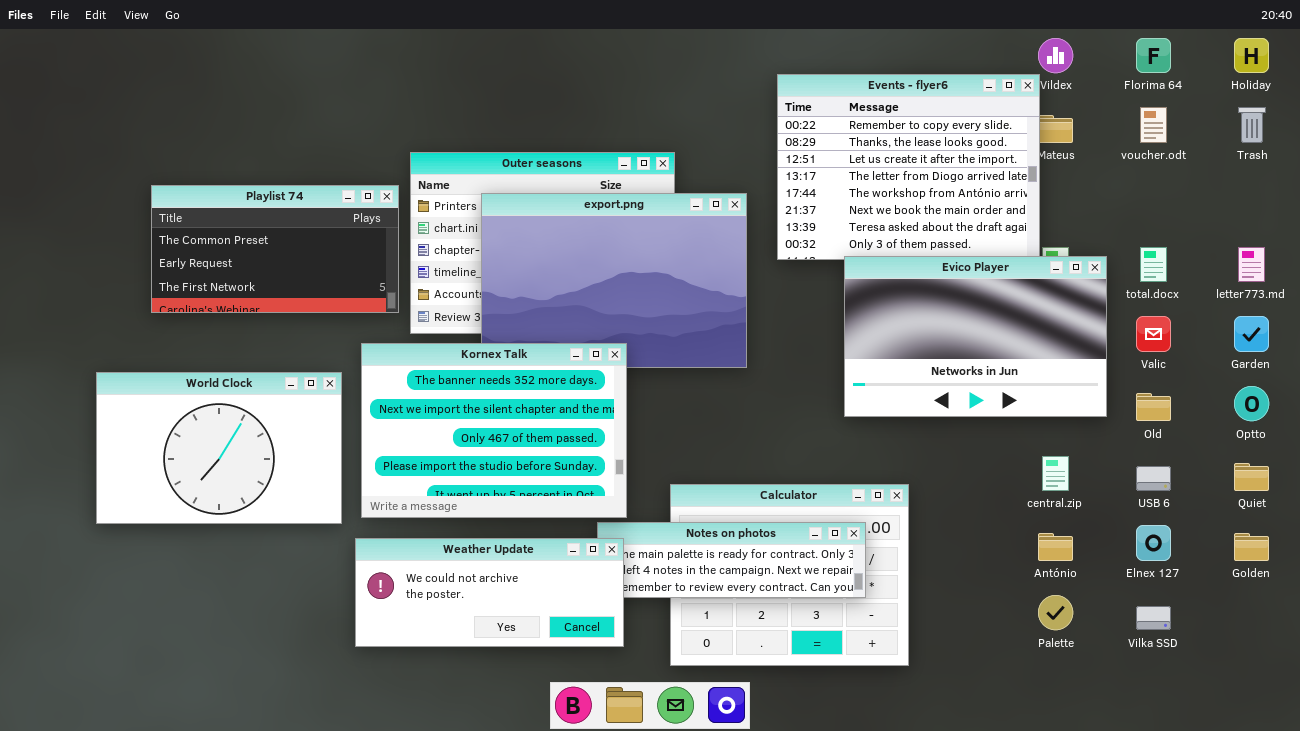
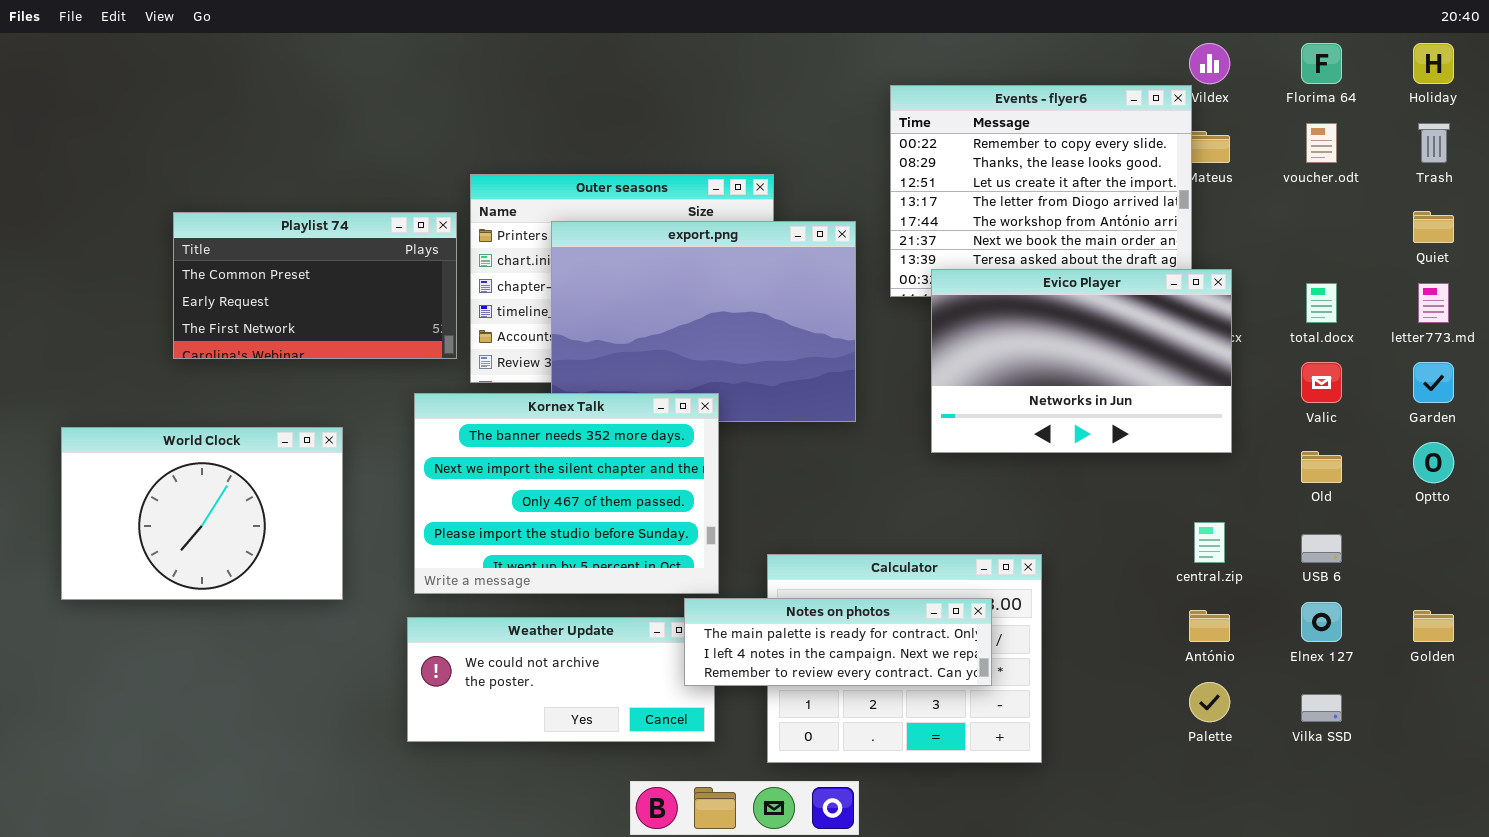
Evico Player: [844,256,1107,417] -> [931,269,1232,453], moved
World Clock: [96,372,342,524] -> [61,427,343,600], moved
Quiet: [1234,463,1269,491] -> [1413,211,1454,243], moved
Notes on photos: [597,522,866,598] -> [684,598,992,686], raised

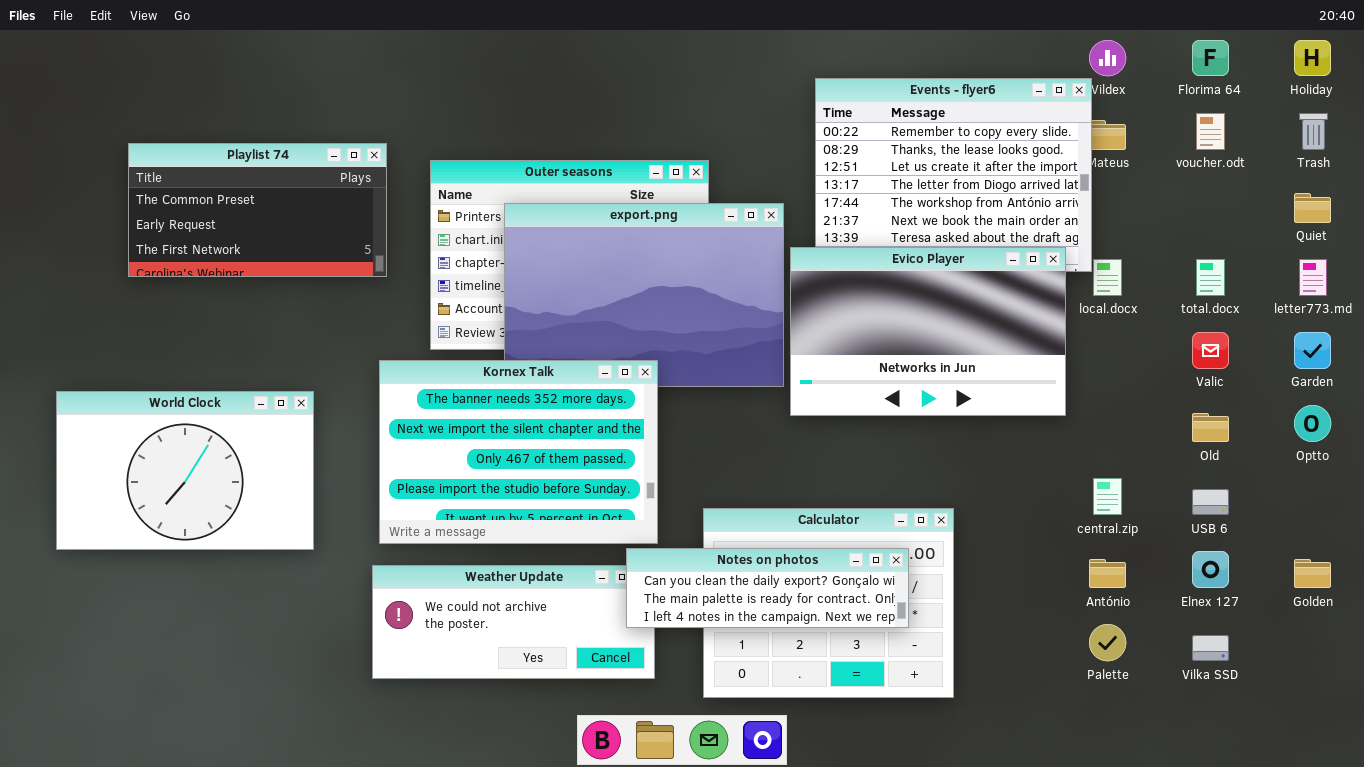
Playlist 74: [173,212,457,359] -> [128,143,387,277], moved
Evico Player: [931,269,1232,453] -> [790,247,1066,416], moved
Notes on photos: [684,598,992,686] -> [626,548,909,628], scrolled up 1 row

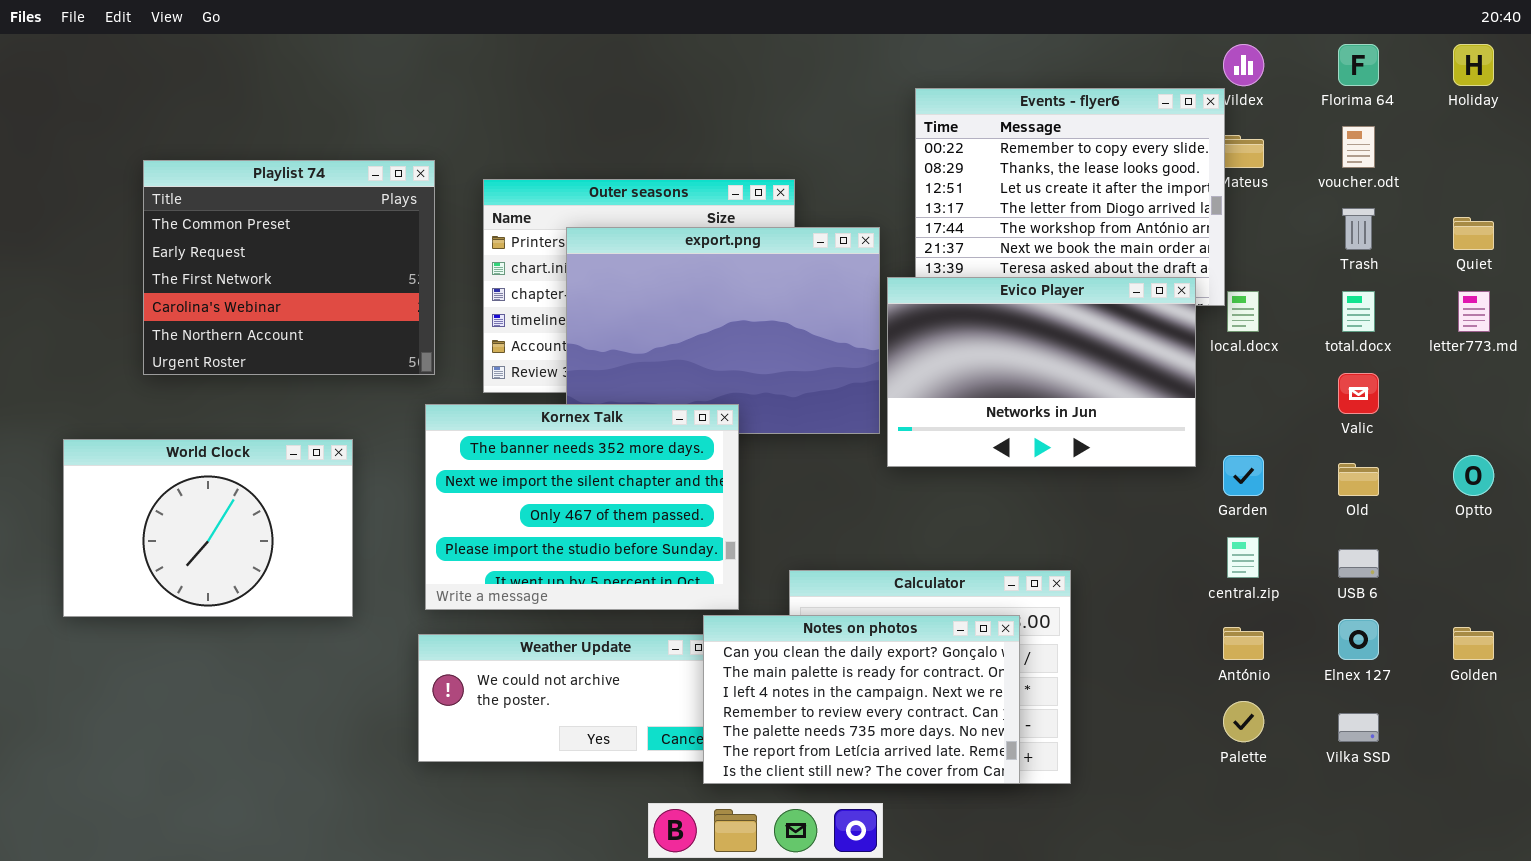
Trash: [1299,113,1328,150] -> [1342,208,1375,250], moved
Playlist 74: [128,143,387,277] -> [143,160,435,375], resized
Garden: [1294,332,1331,369] -> [1223,455,1264,496], moved
Notes on photos: [626,548,909,628] -> [703,615,1020,784], resized

